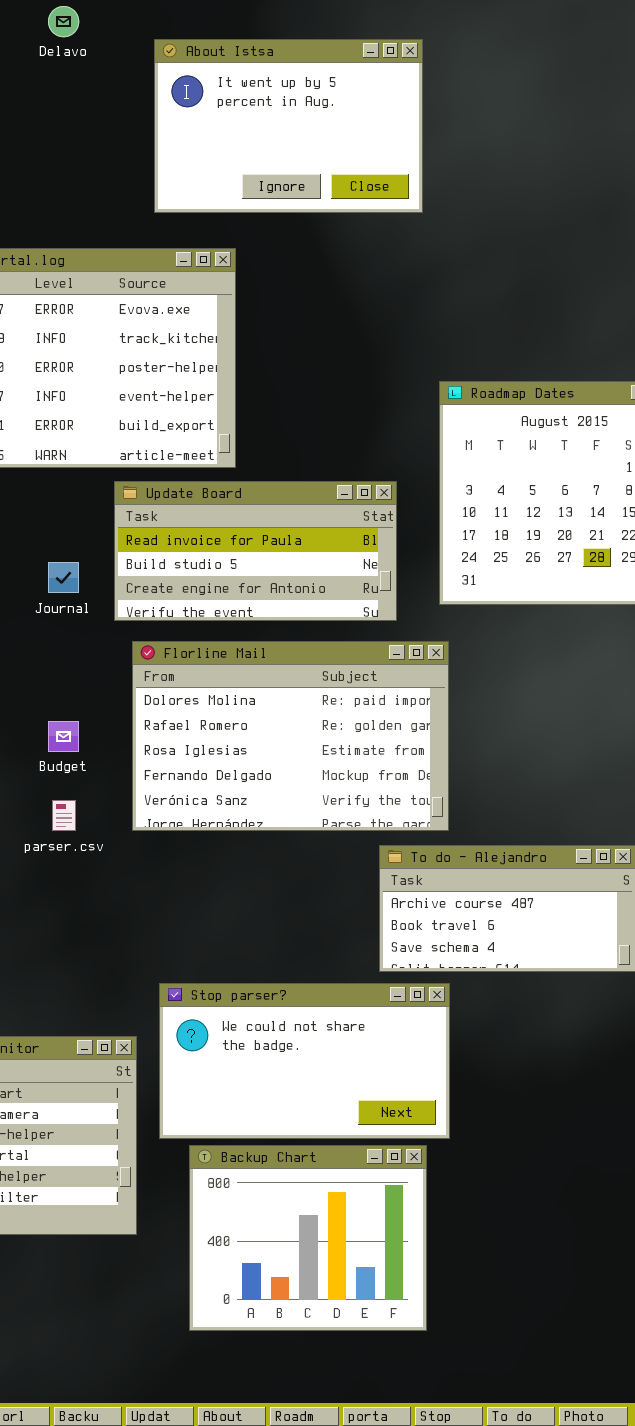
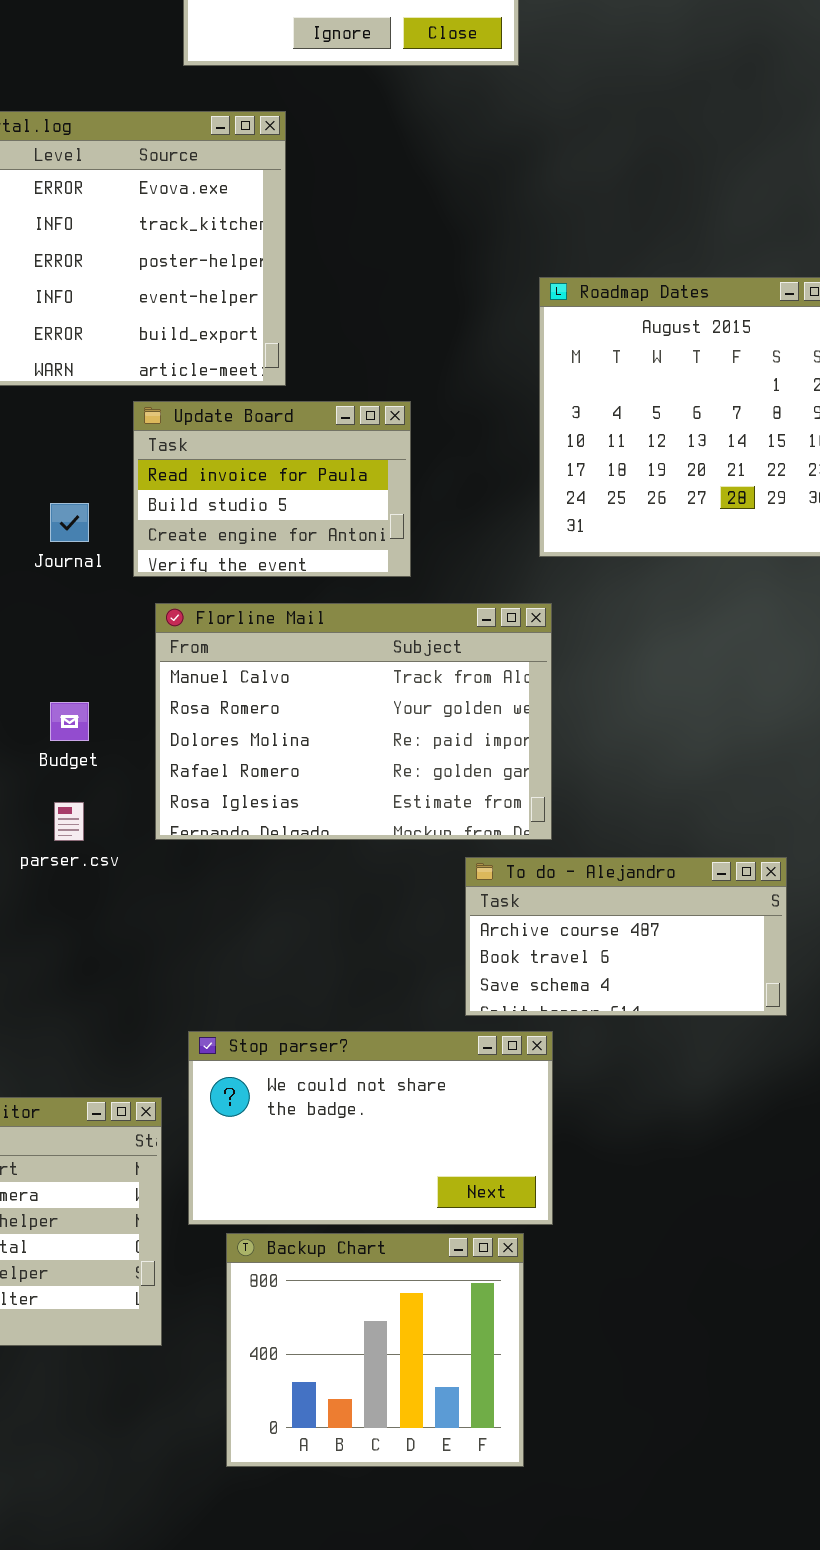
Update Board: [114,481,397,621] -> [133,401,411,577], resized
Florline Mail: [132,641,449,831] -> [155,603,552,840], scrolled up 2 rows

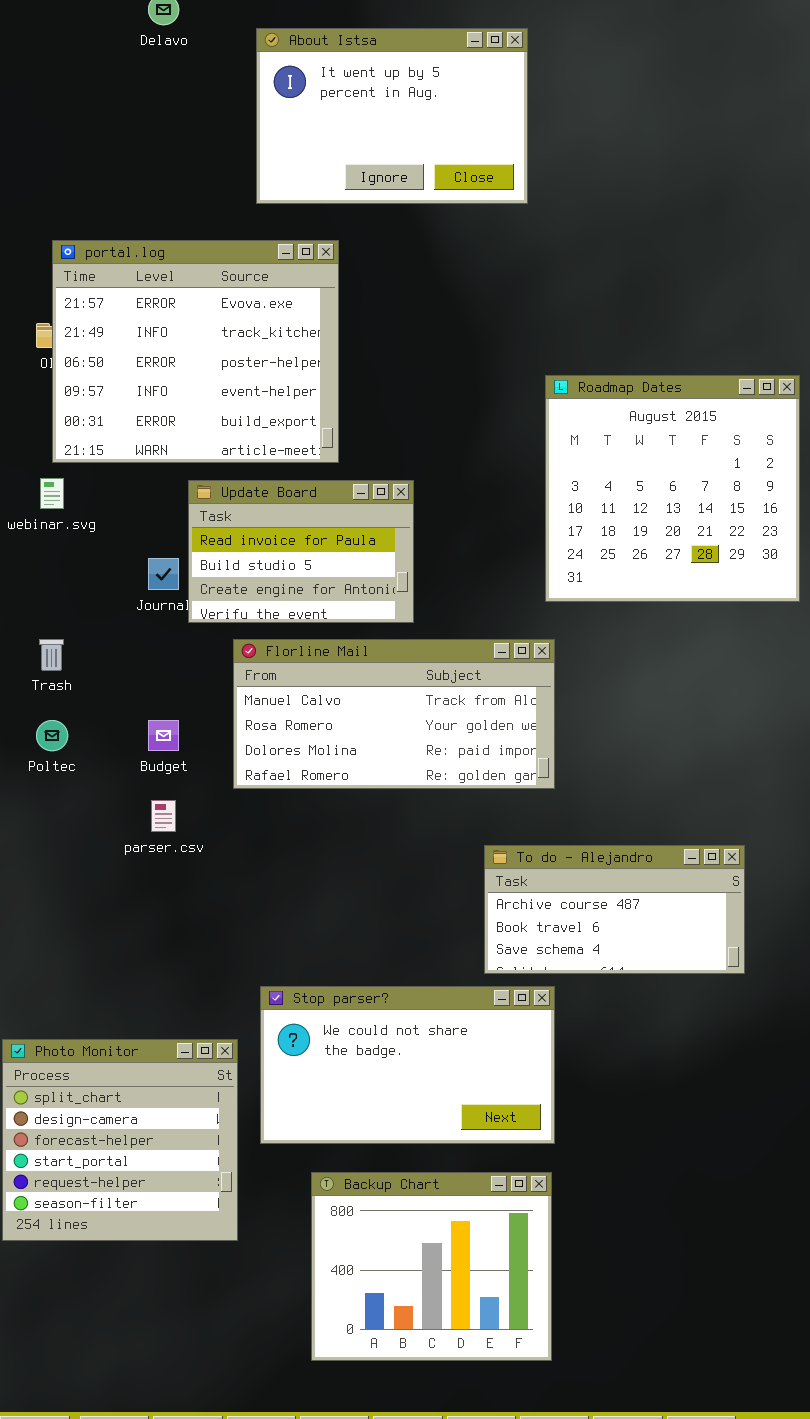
Update Board: [133,401,411,577] -> [188,480,414,623], moved
Florline Mail: [155,603,552,840] -> [233,639,555,789], resized
Backup Chart: [226,1233,524,1467] -> [311,1172,552,1361], moved

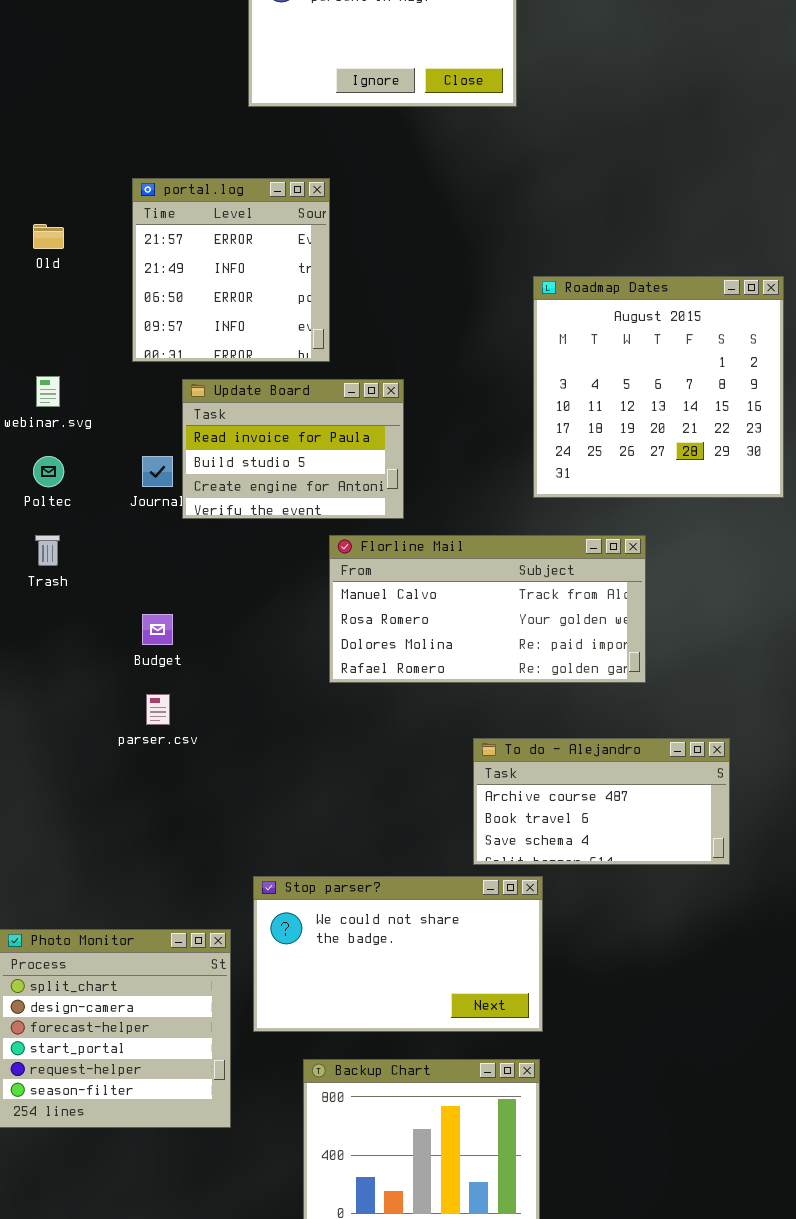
portal.log: [52,240,339,463] -> [132,178,330,362], resized
Florline Mail: [233,639,555,789] -> [329,535,646,683], moved
Poltec: [36,720,68,751] -> [33,456,64,487], moved

